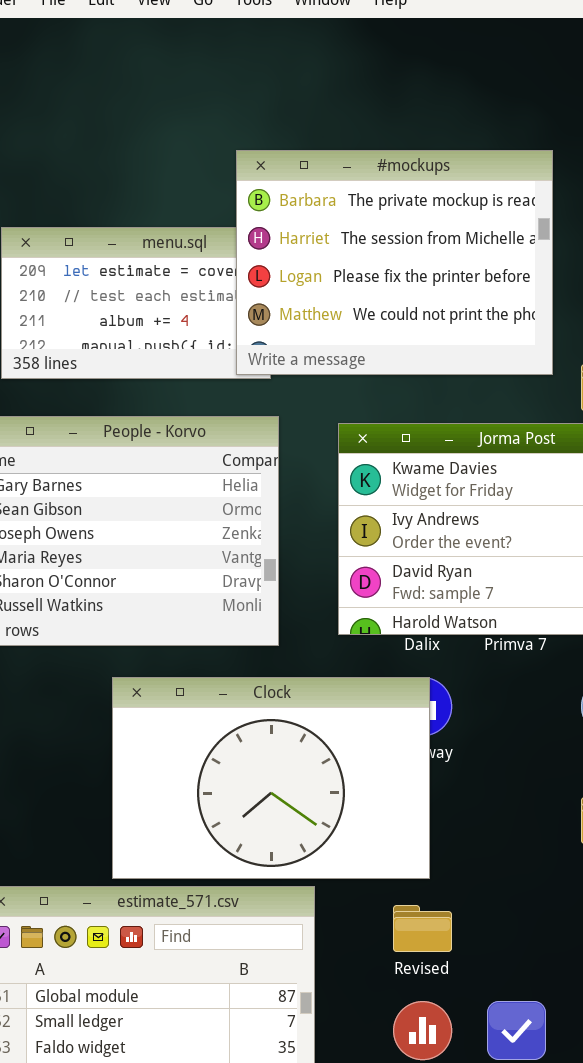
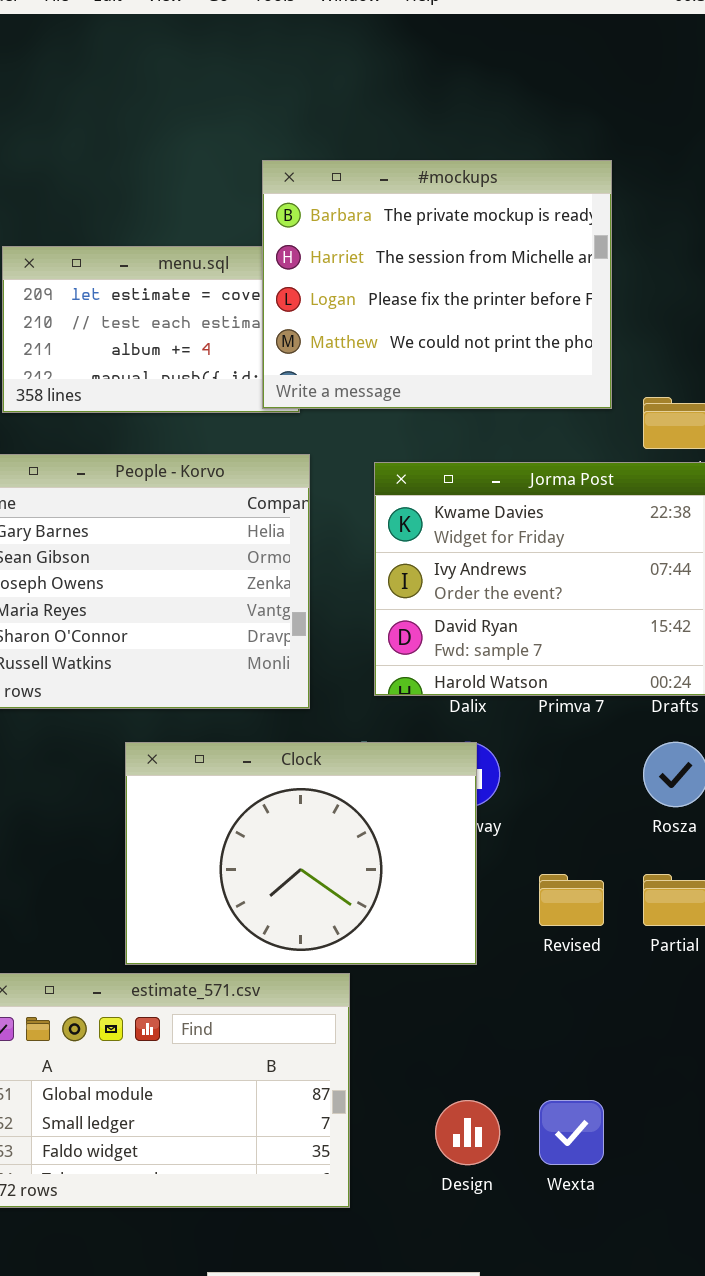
Revised: [393,905,452,952] -> [539,874,604,926], moved

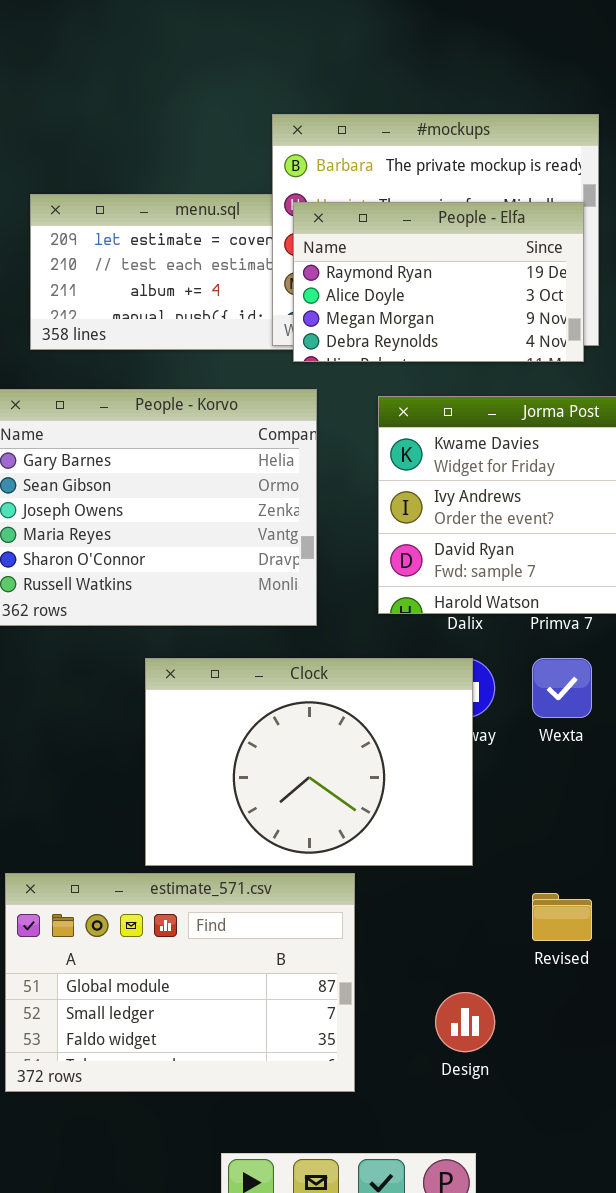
People - Elfa: none -> [293,202,584,362], opened
Revised: [539,874,604,926] -> [532,893,592,941], moved
Wexta: [539,1100,604,1165] -> [532,658,592,718], moved

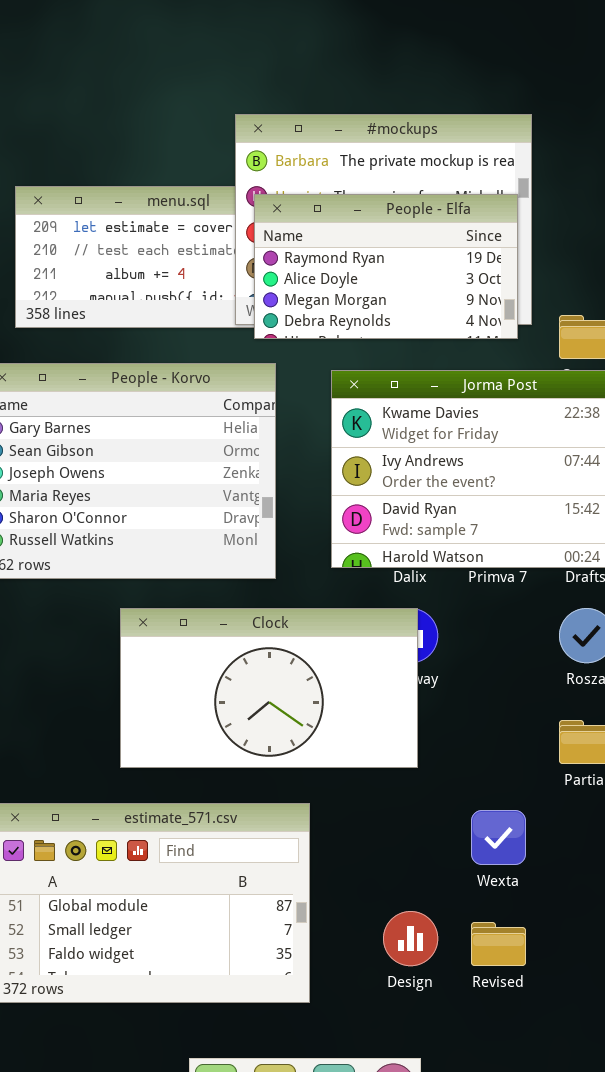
Clock: [145,658,473,866] -> [120,608,418,768], resized
Wexta: [532,658,592,718] -> [471,810,526,865], moved
Revised: [532,893,592,941] -> [471,922,526,966], moved

